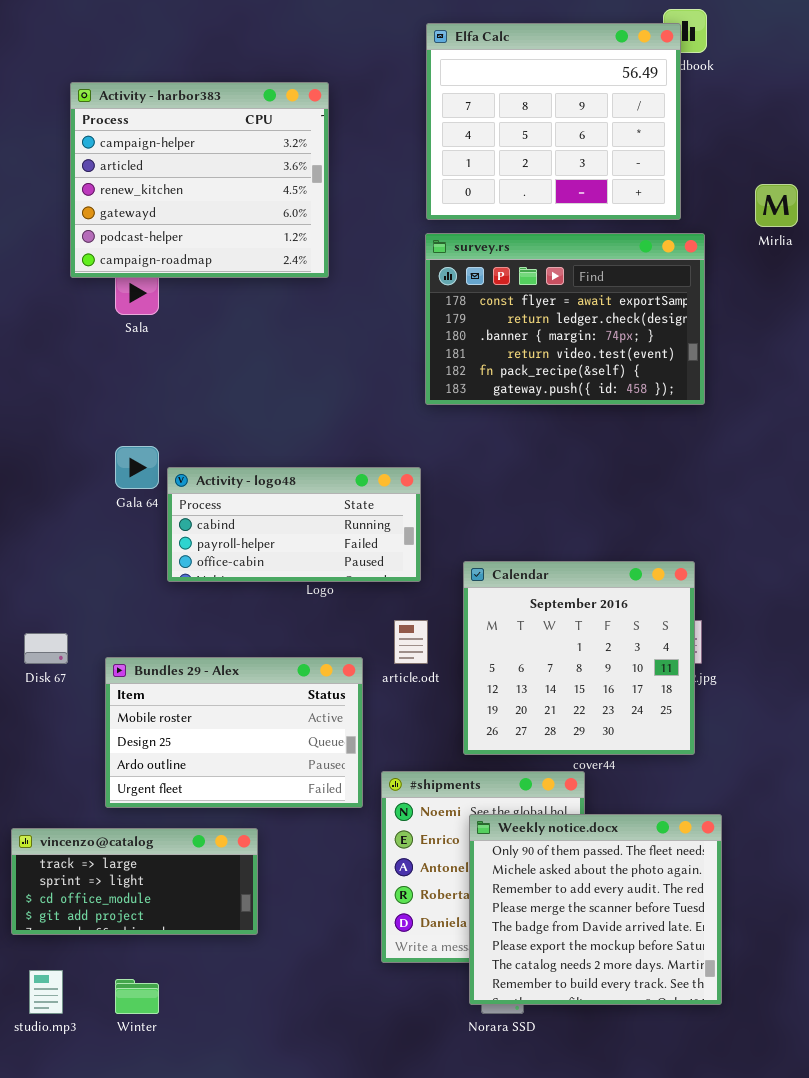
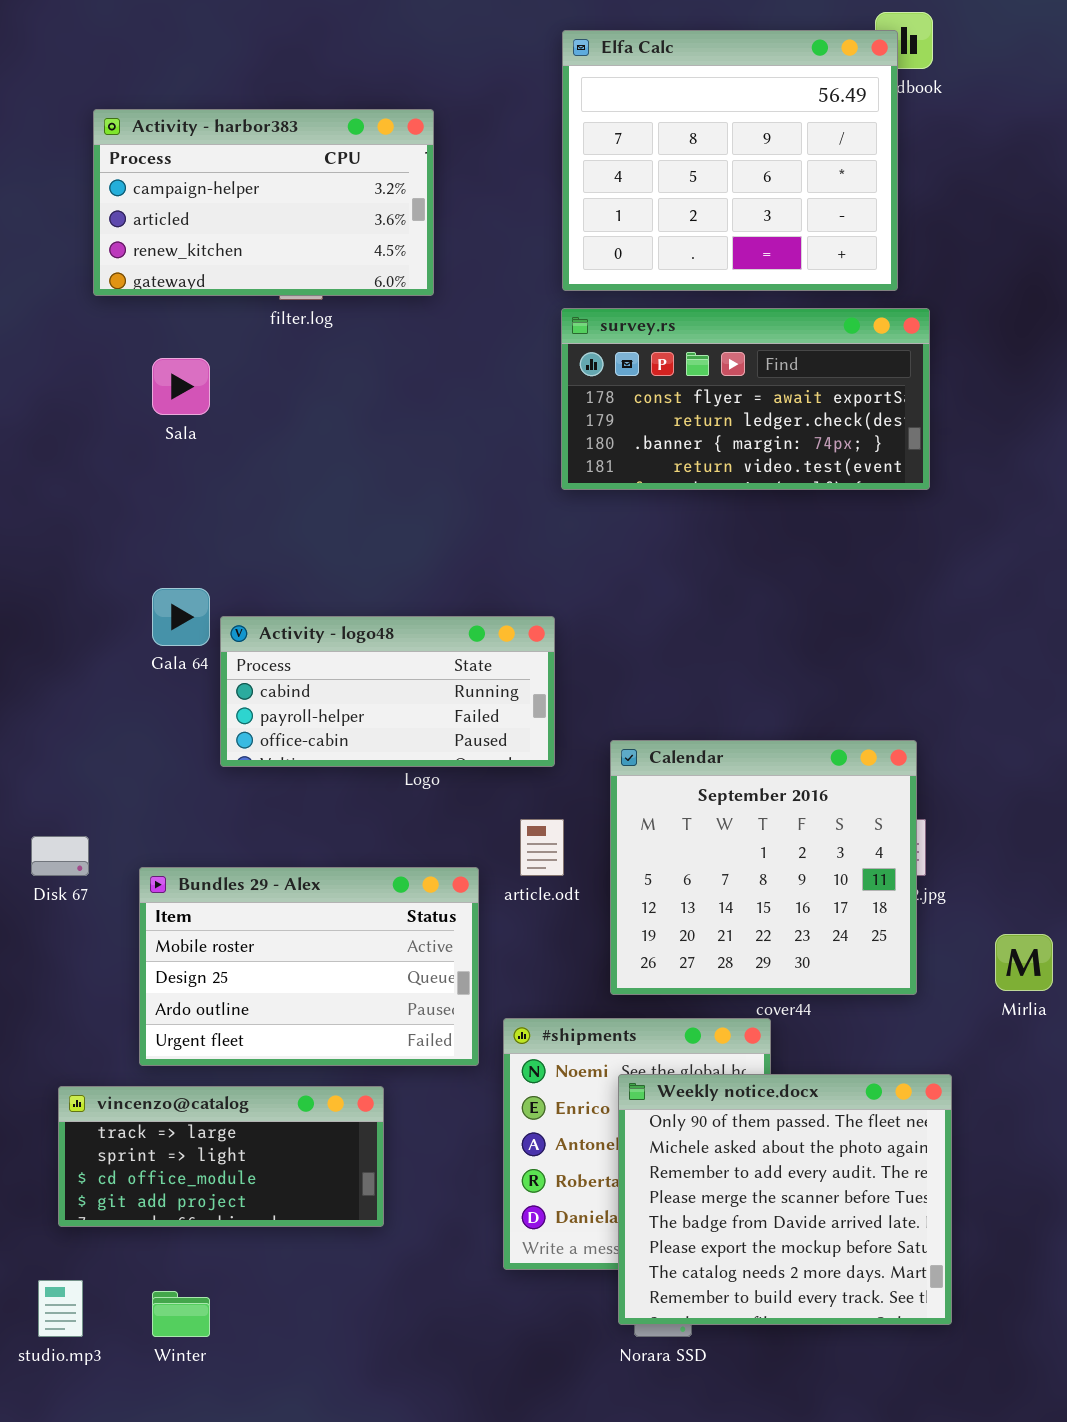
Activity - harbor383: [70,82,329,278] -> [93,109,434,296], resized
Mirlia: [755,184,798,227] -> [995,934,1053,991], moved
survey.rs: [425,233,705,405] -> [561,308,930,490], resized
vincenzo@catalog: [11,828,258,935] -> [58,1086,384,1227], moved

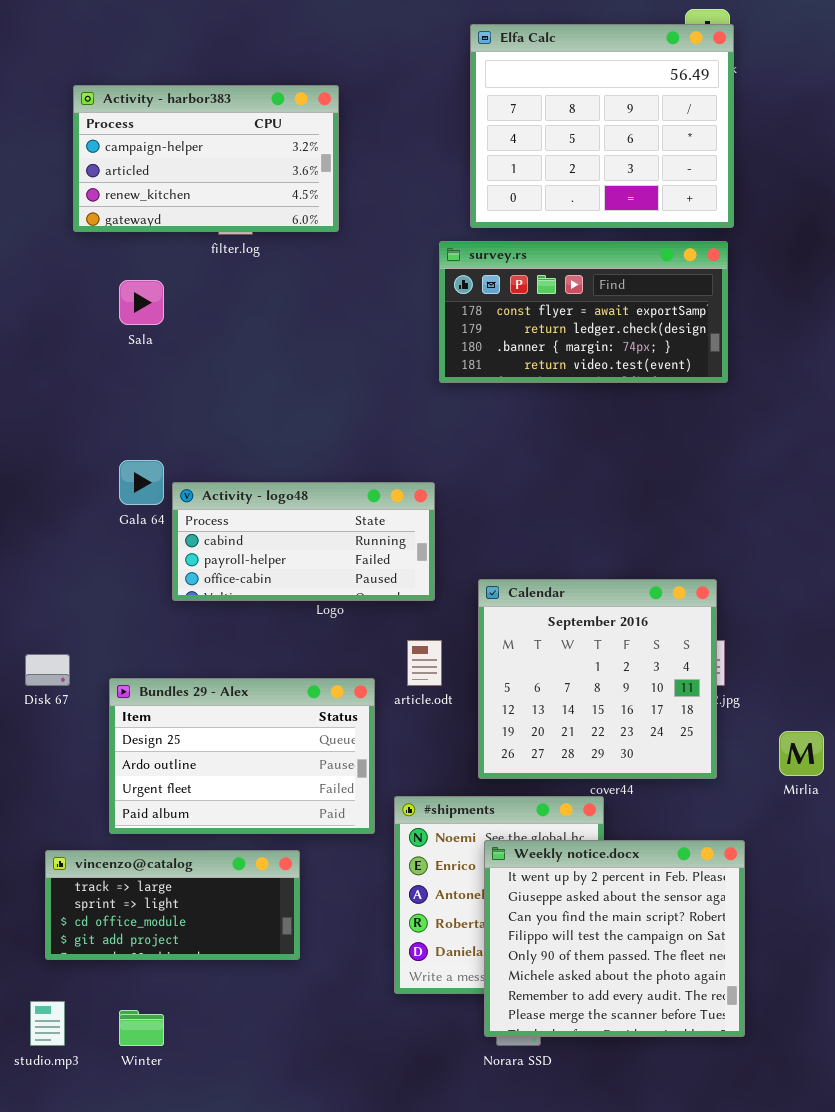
Elfa Calc: [562,30,898,291] -> [470,24,734,228], moved
Bundles 29 - Alex: [139,867,479,1066] -> [109,678,375,834], scrolled down 1 row
Weekly notice.docx: [618,1074,952,1325] -> [484,840,745,1037], scrolled up 4 rows

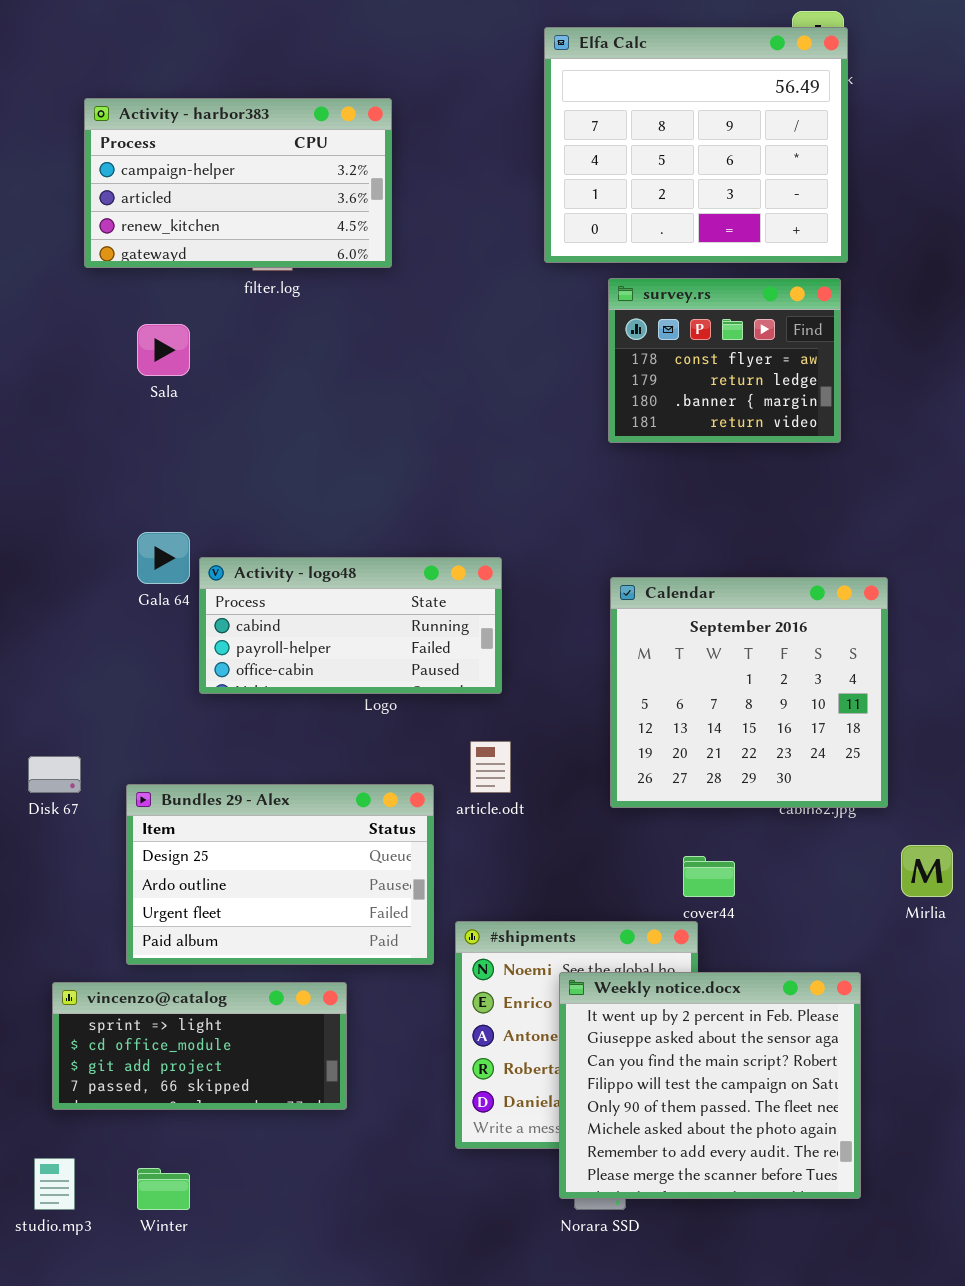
survey.rs: [439,241,728,383] -> [608,278,841,443], resized
Calendar: [478,579,717,779] -> [610,577,888,808], moved
vincenzo@catalog: [45,850,300,960] -> [52,982,347,1110], scrolled down 1 row

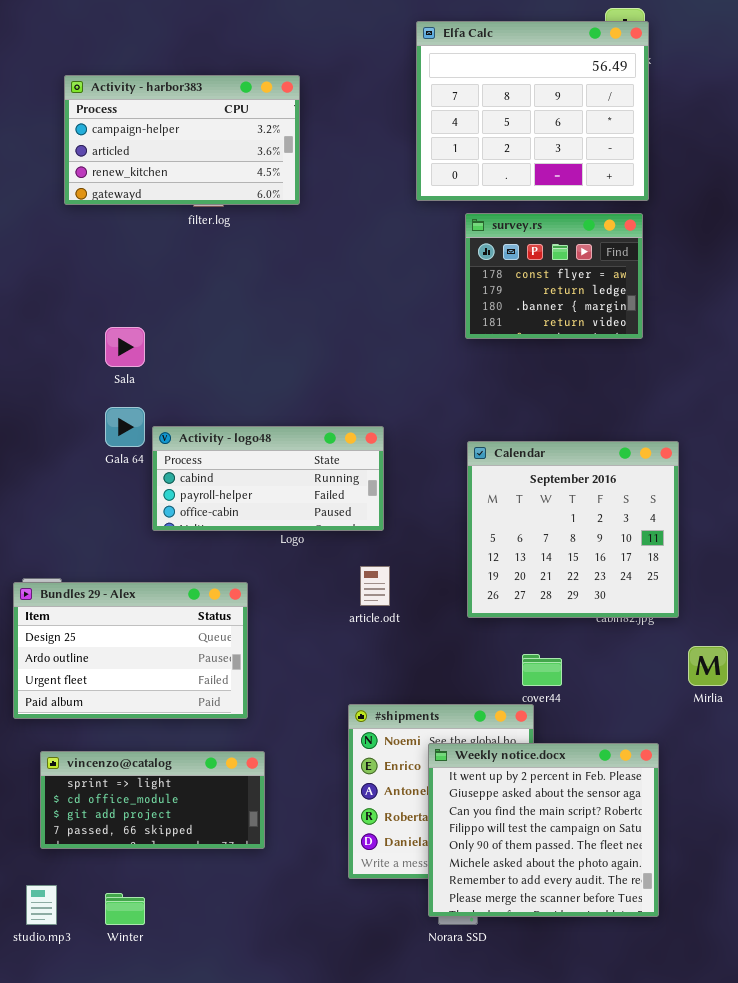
Sala: [137,324,190,376] -> [105,327,145,367], moved
Bundles 29 - Alex: [126,784,434,965] -> [13,582,248,719], moved

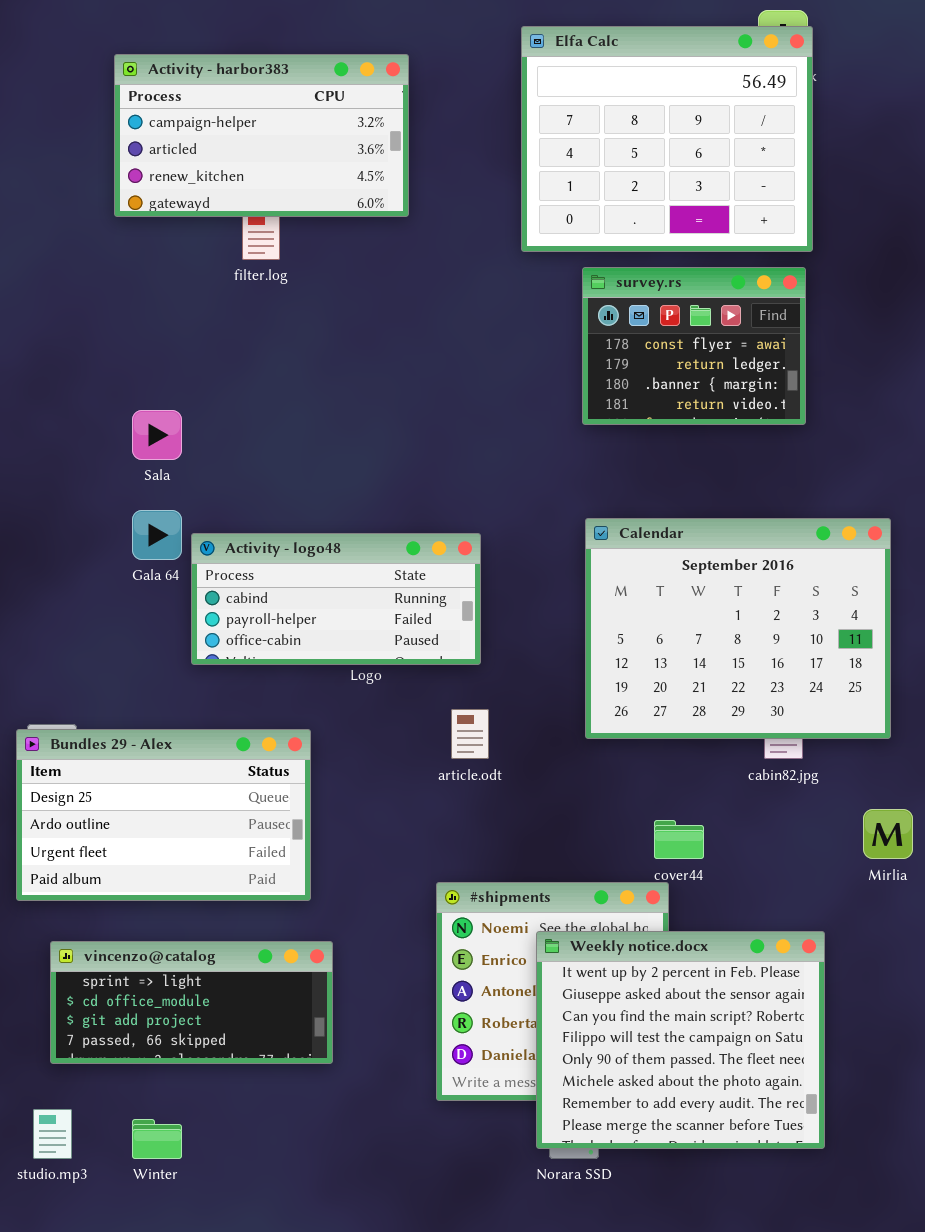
Activity - harbor383: [64,75,300,205] -> [114,54,409,217], moved
Calendar: [467,441,679,618] -> [585,518,891,739], moved, resized

